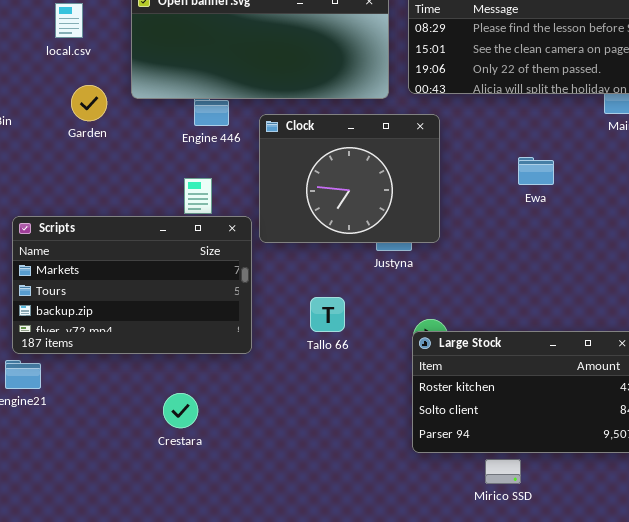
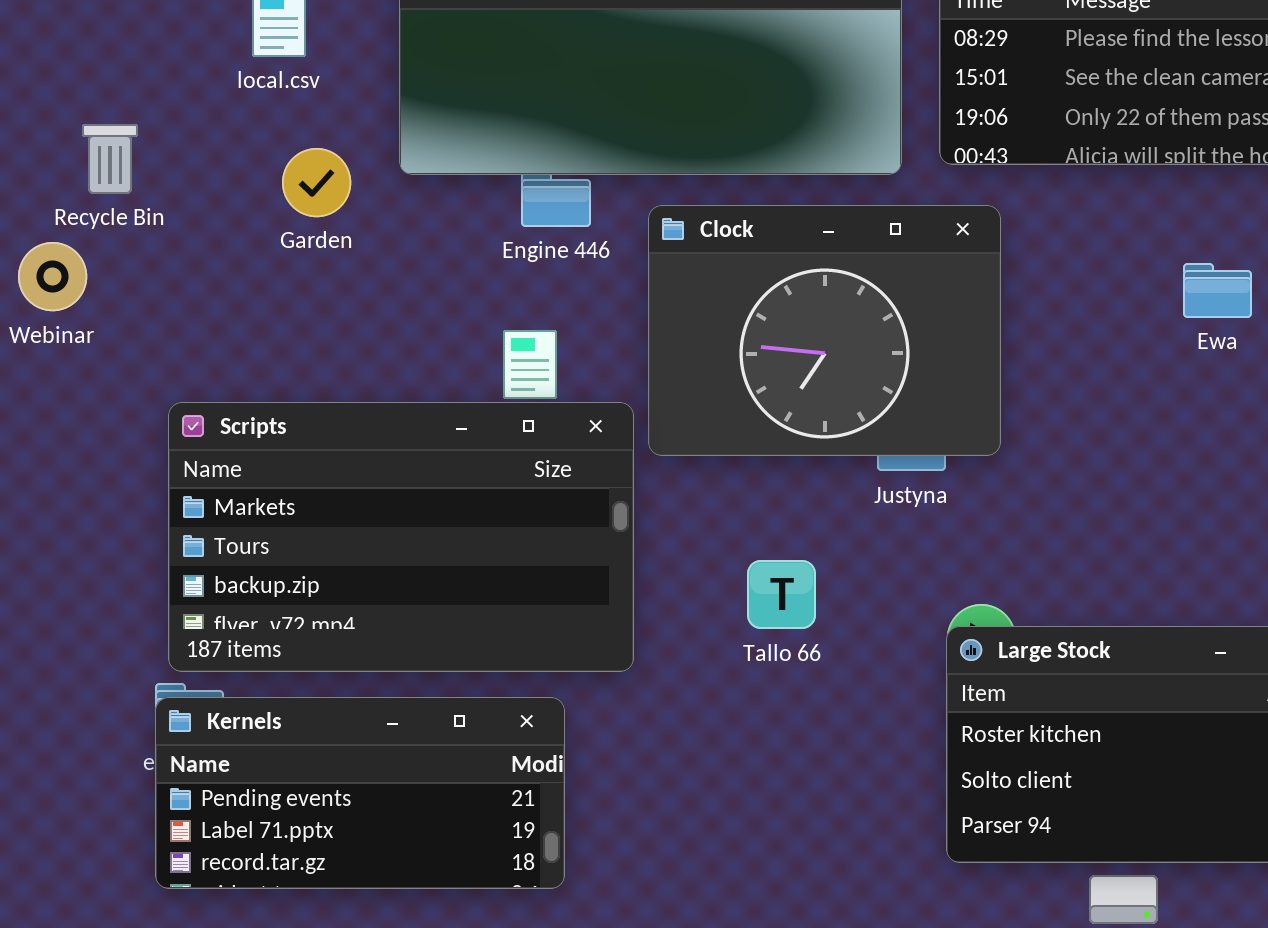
Ewa: [518,157,554,185] -> [1183,263,1252,318], moved
Kernels: none -> [155,697,565,889], opened

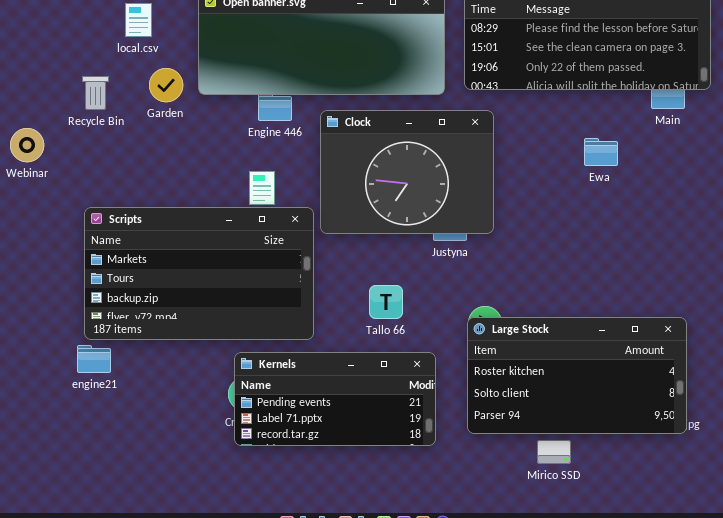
Recycle Bin: [82,124,138,194] -> [82,76,109,110], moved
Garden: [282,148,351,217] -> [149,68,183,102], moved
Kernels: [155,697,565,889] -> [234,352,436,446], moved

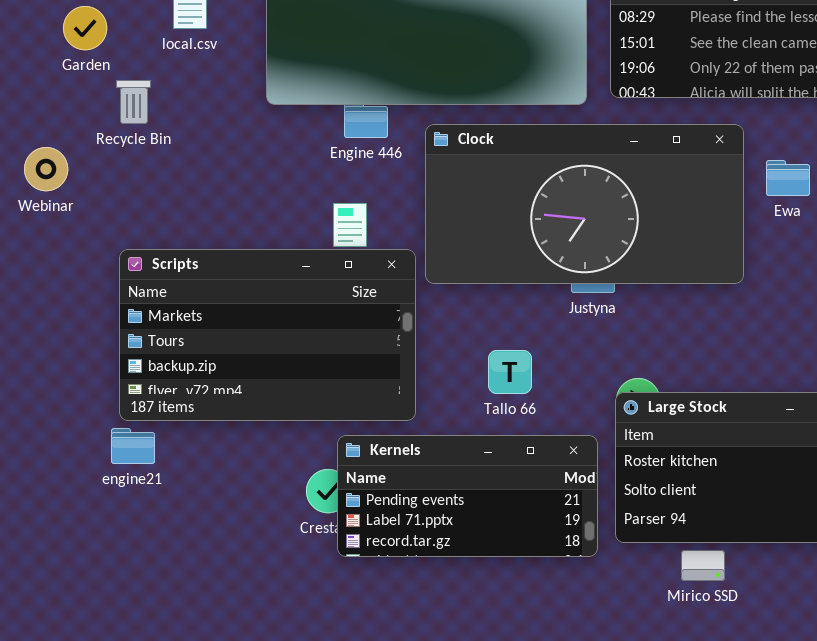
Garden: [149,68,183,102] -> [63,6,107,50], moved
Clock: [320,110,494,234] -> [425,124,744,284], resized
Kernels: [234,352,436,446] -> [337,435,598,557], moved
Mirico SSD: [537,440,571,464] -> [681,550,725,581], moved

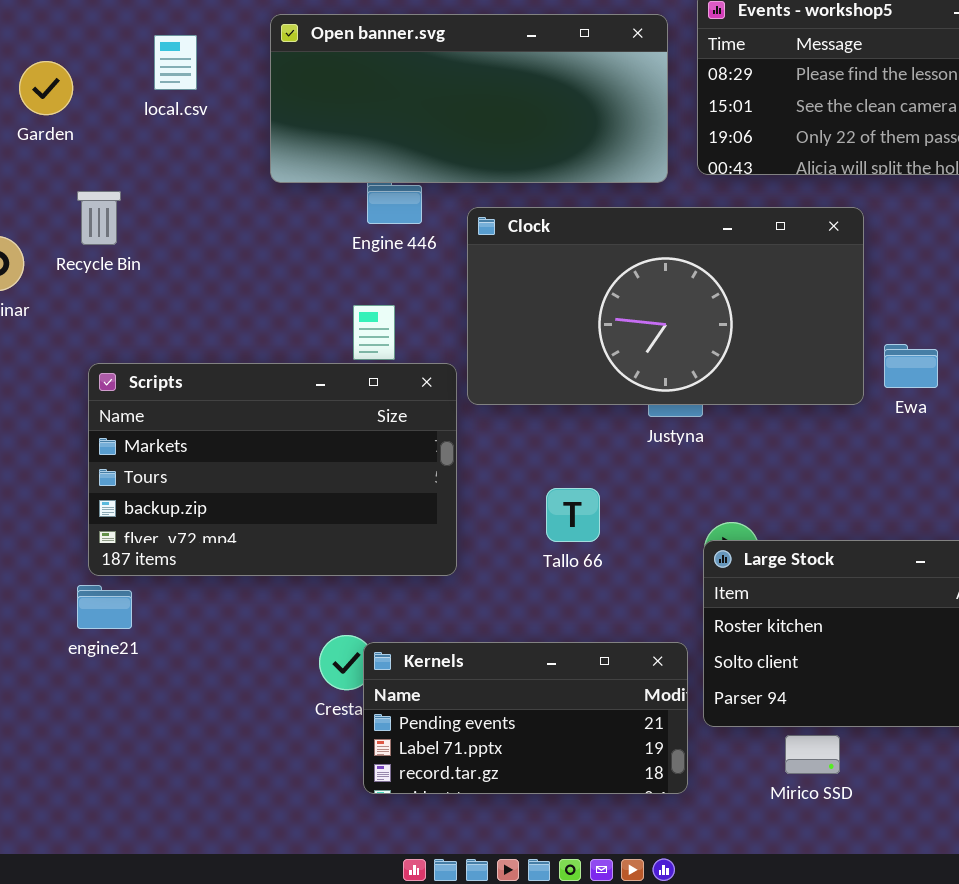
Recycle Bin: [116,80,151,124] -> [77,191,121,245], moved
Ewa: [766,160,810,196] -> [884,344,938,388], moved
Kernels: [337,435,598,557] -> [363,642,688,794], moved

